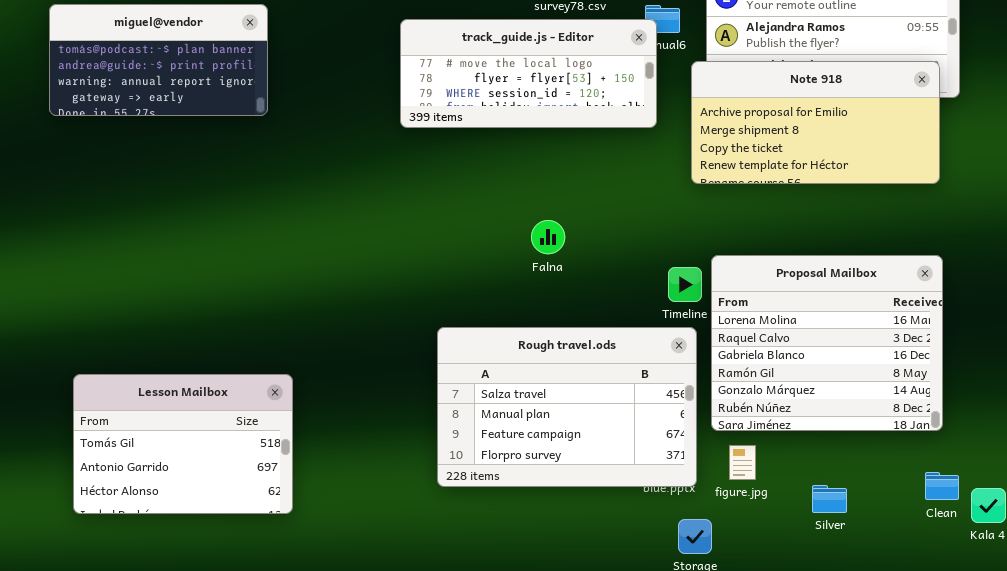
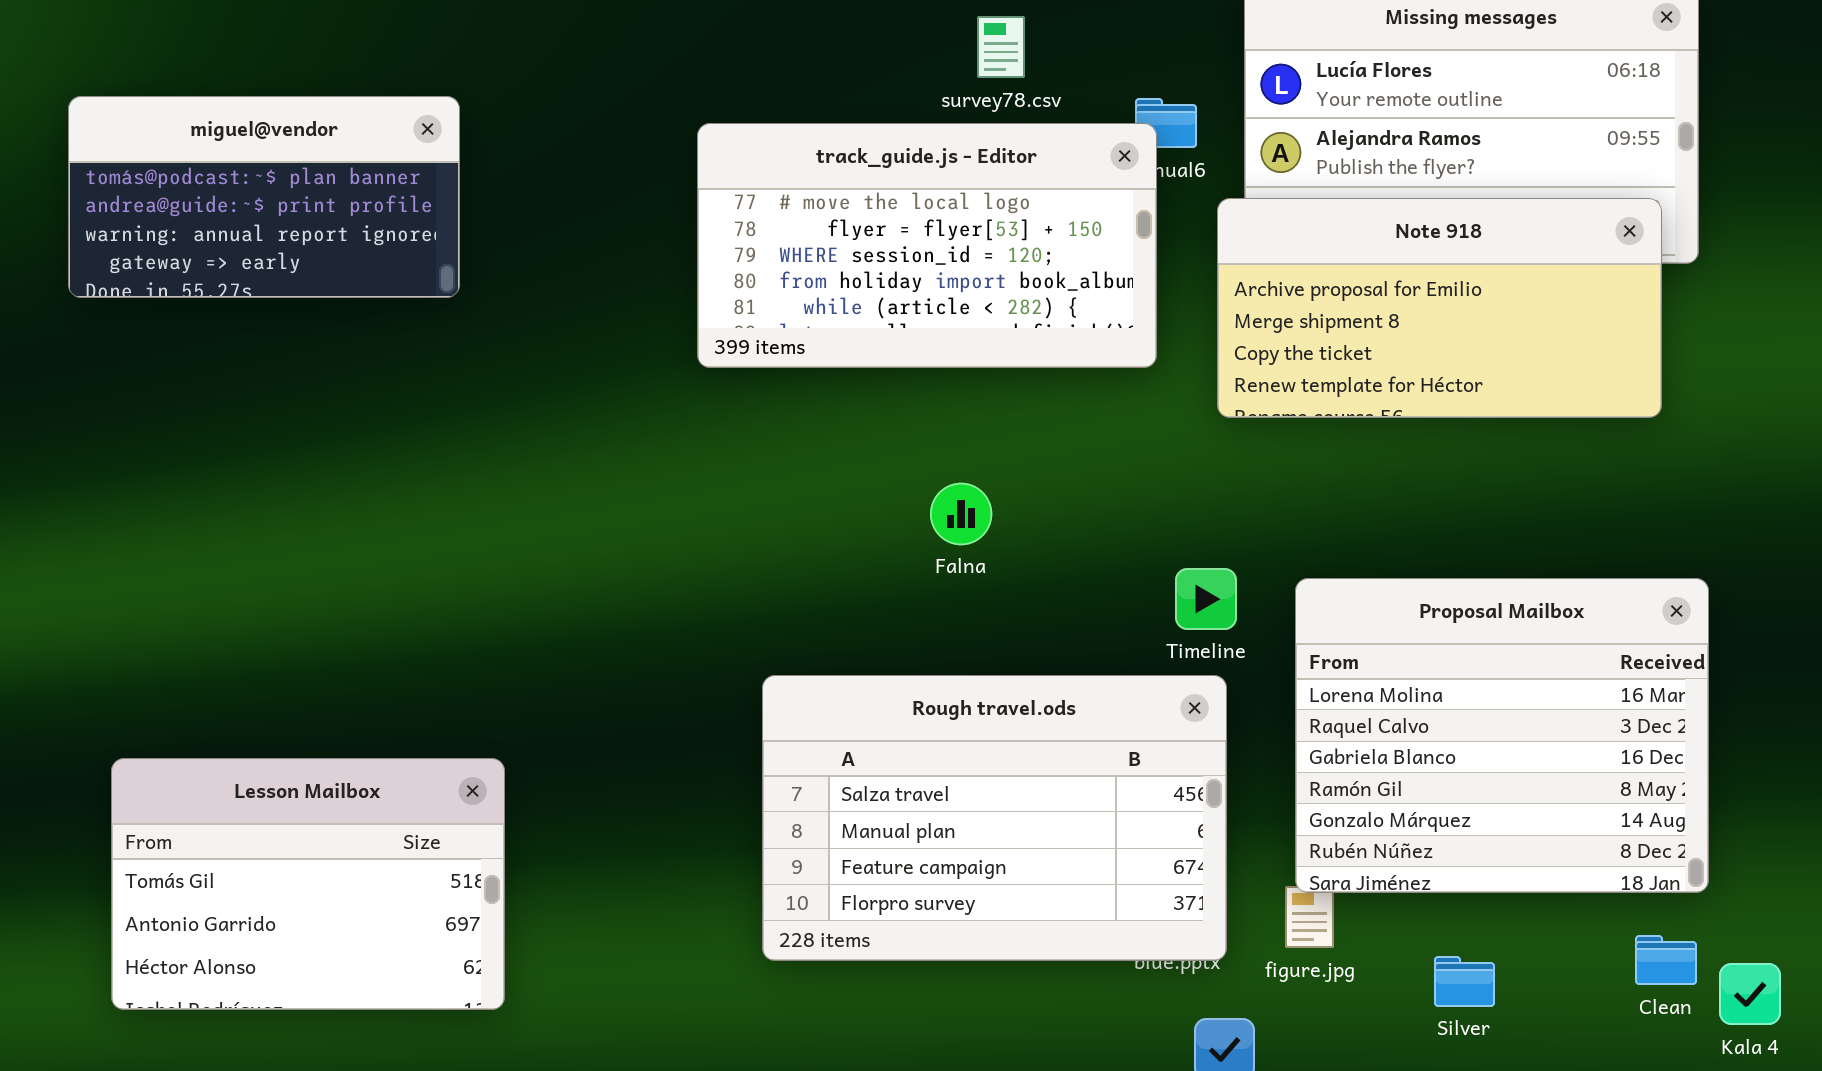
track_guide.js - Editor: [400,19,657,128] -> [697,123,1157,368], resized
Proposal Mailbox: [711,255,943,431] -> [1295,578,1709,893], moved

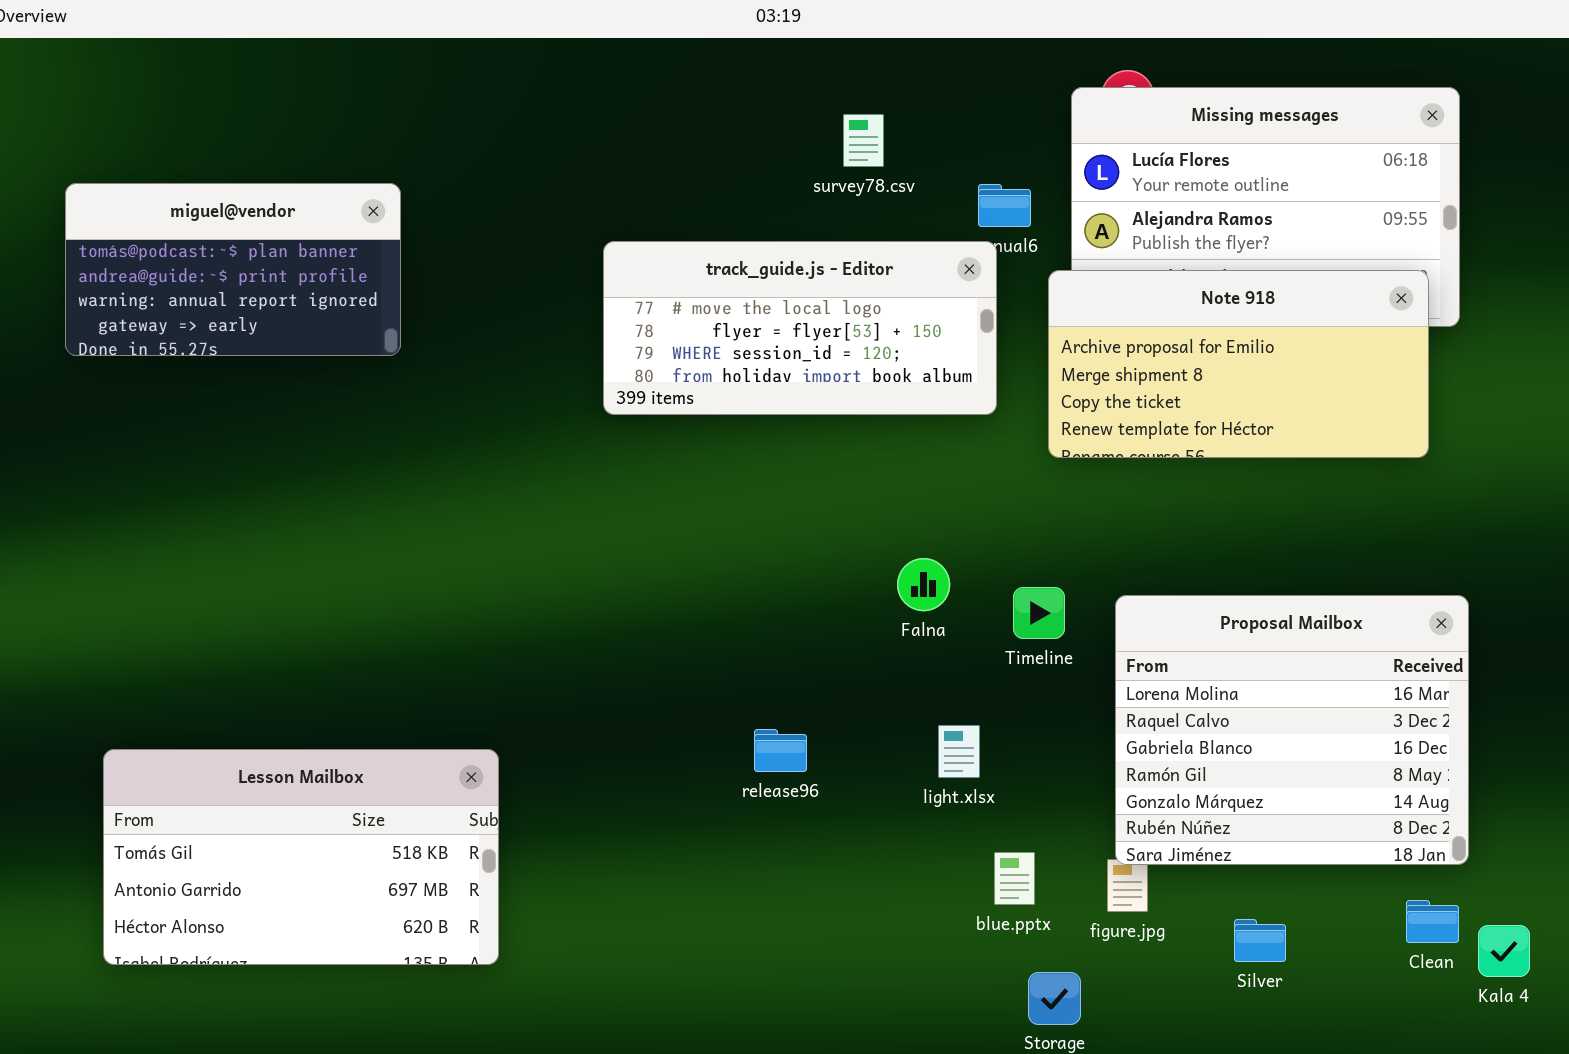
track_guide.js - Editor: [697,123,1157,368] -> [603,241,997,415], resized
Falna: [930,483,992,545] -> [897,558,950,611], moved
Rough travel.ods: [762,675,1227,961] -> none, closed
Lesson Mailbox: [111,758,505,1010] -> [103,749,499,965], resized

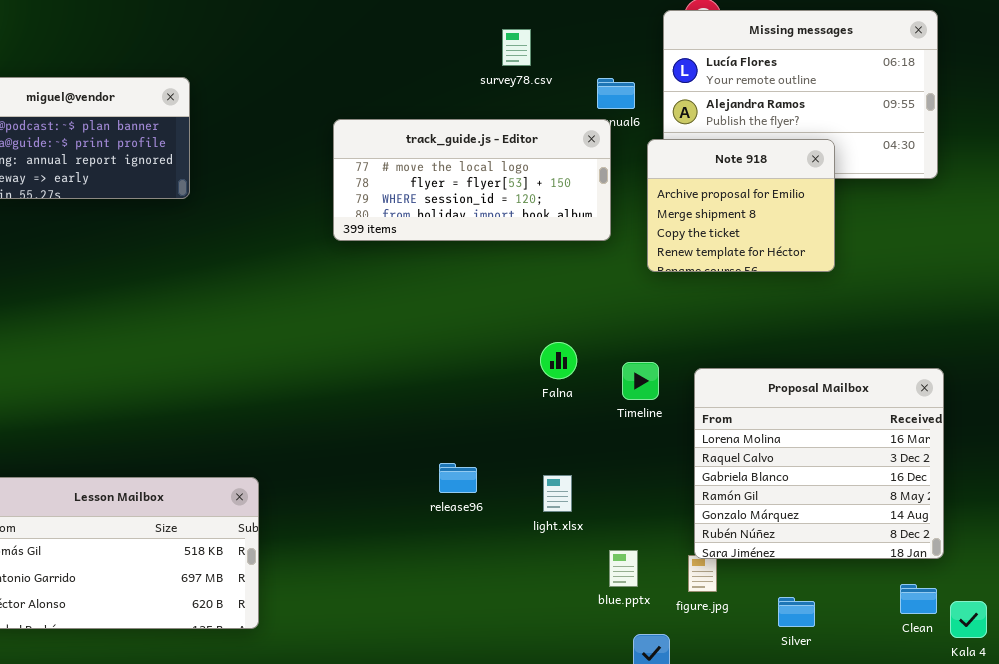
Note 918: [1048,270,1429,458] -> [647,139,835,272], resized
light.xlsx: [938,725,980,778] -> [543,475,572,512], moved

